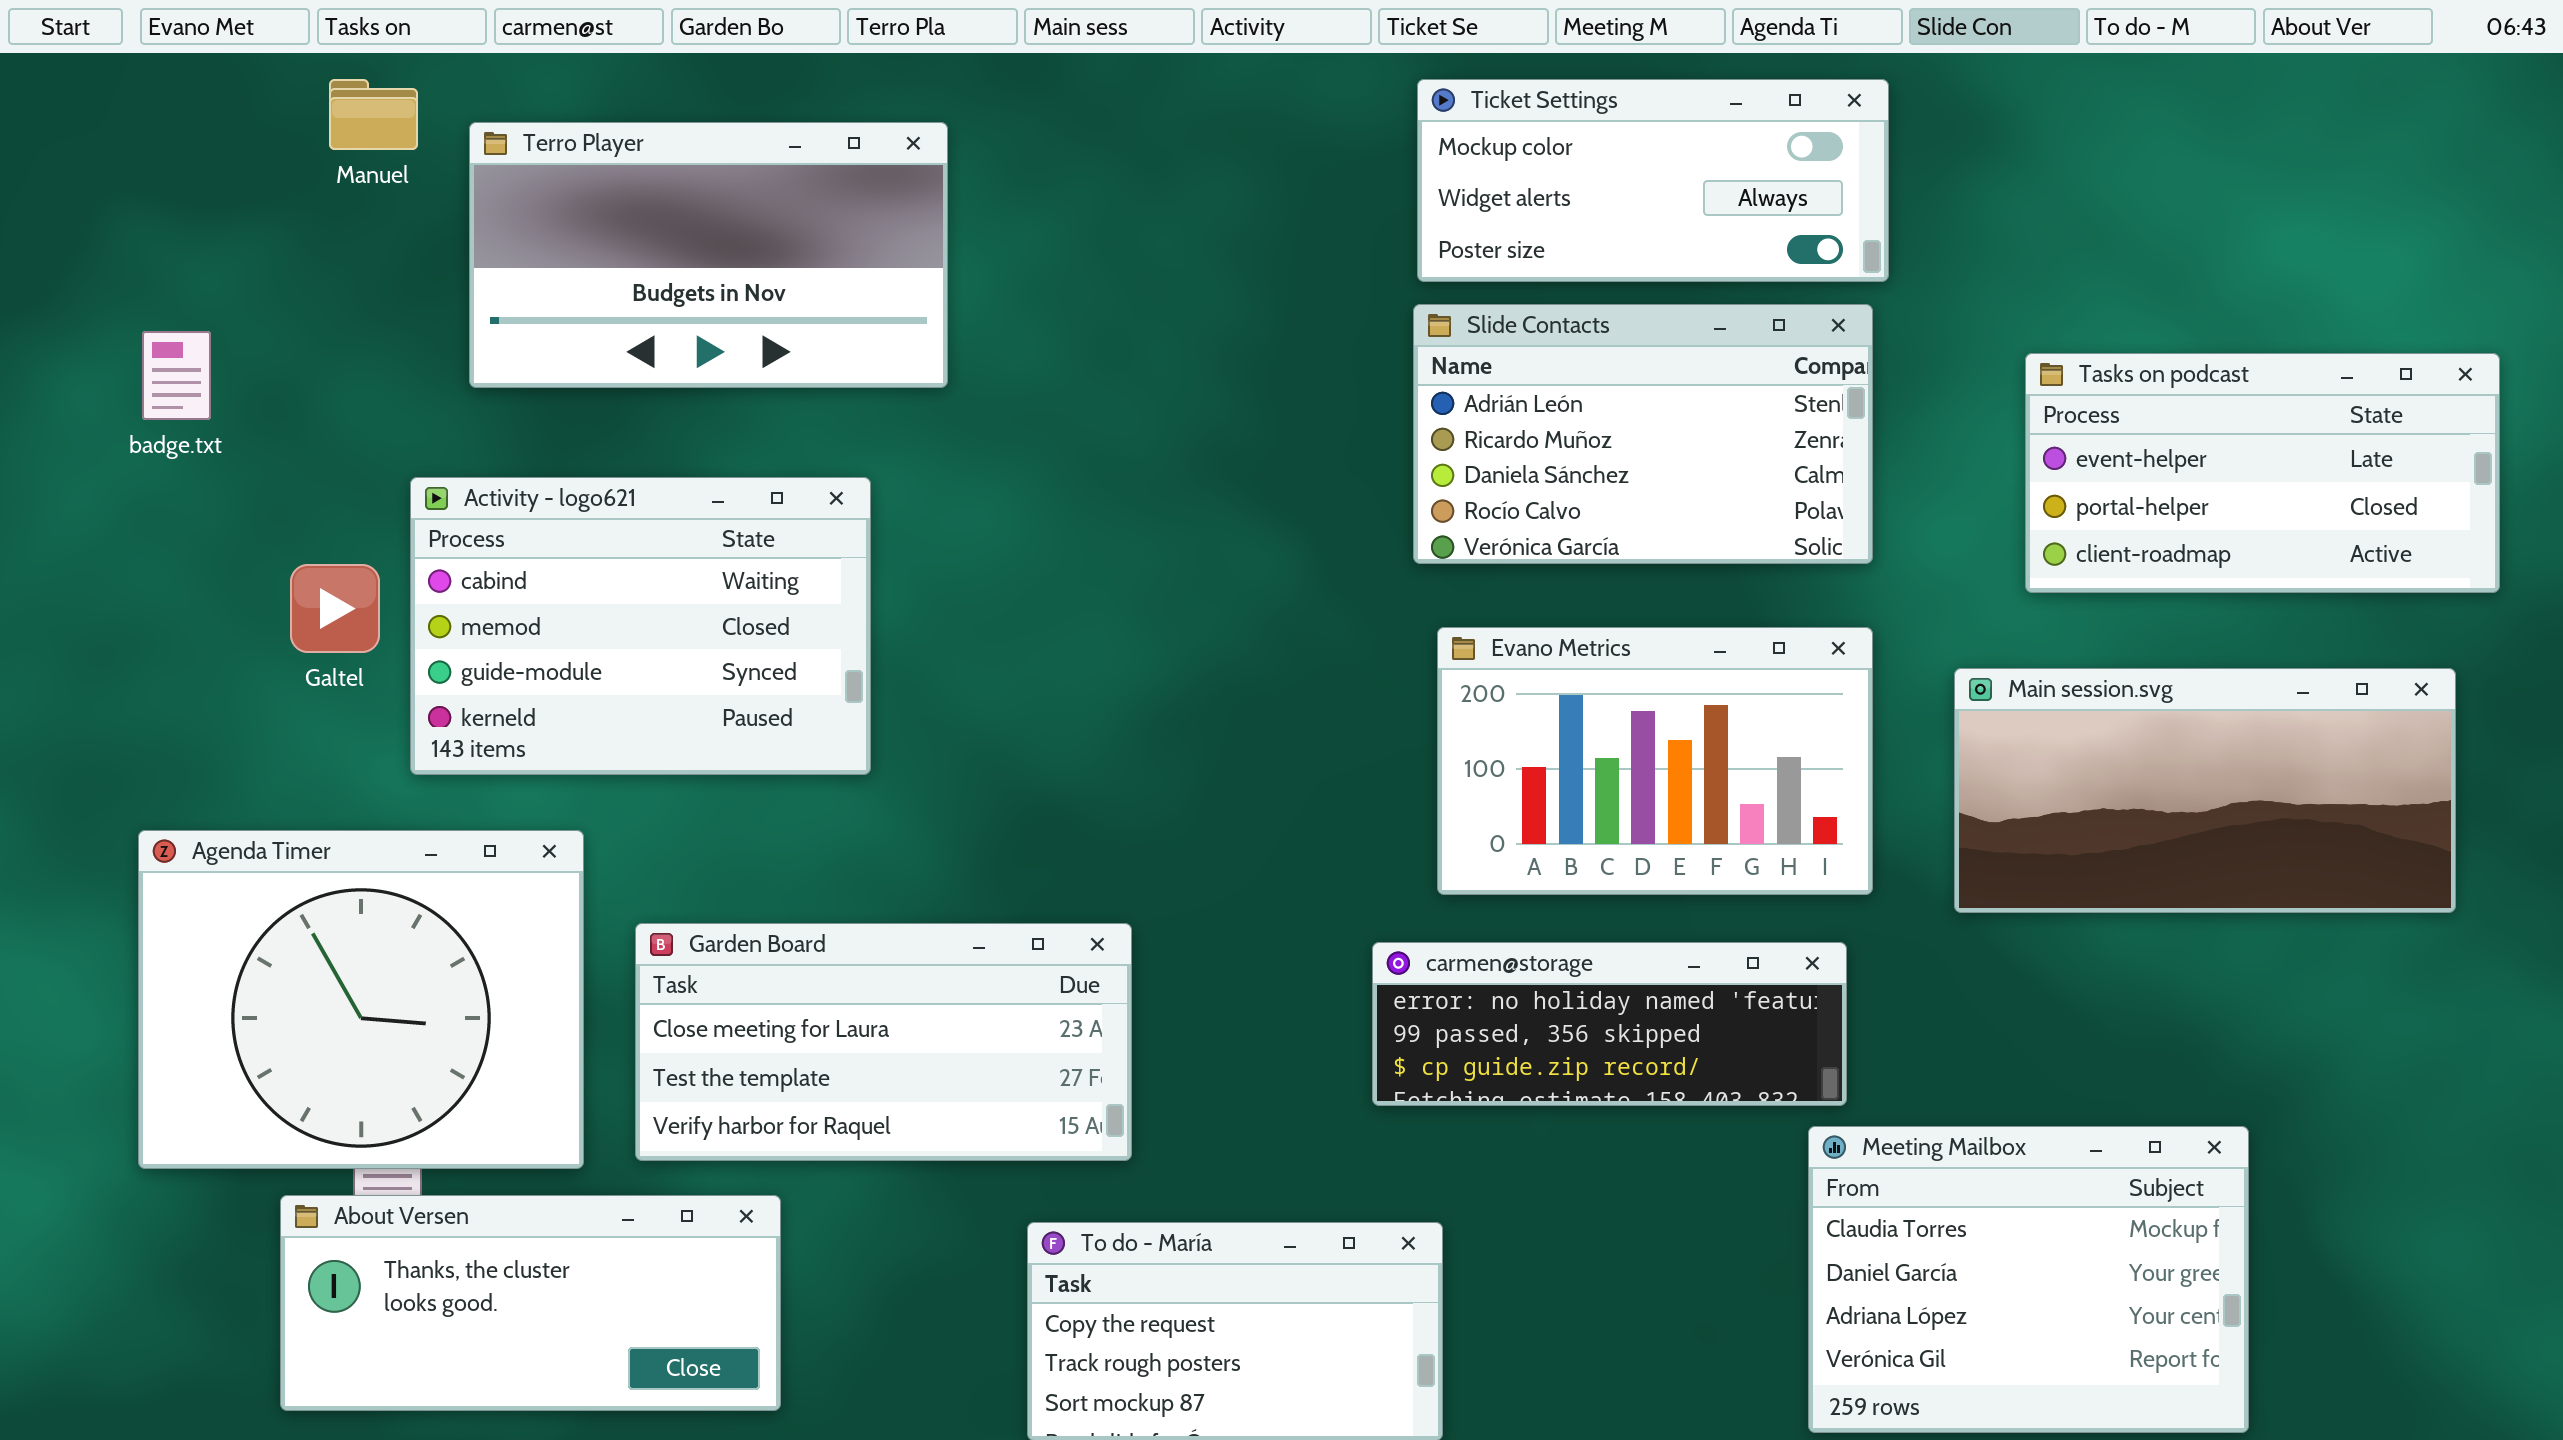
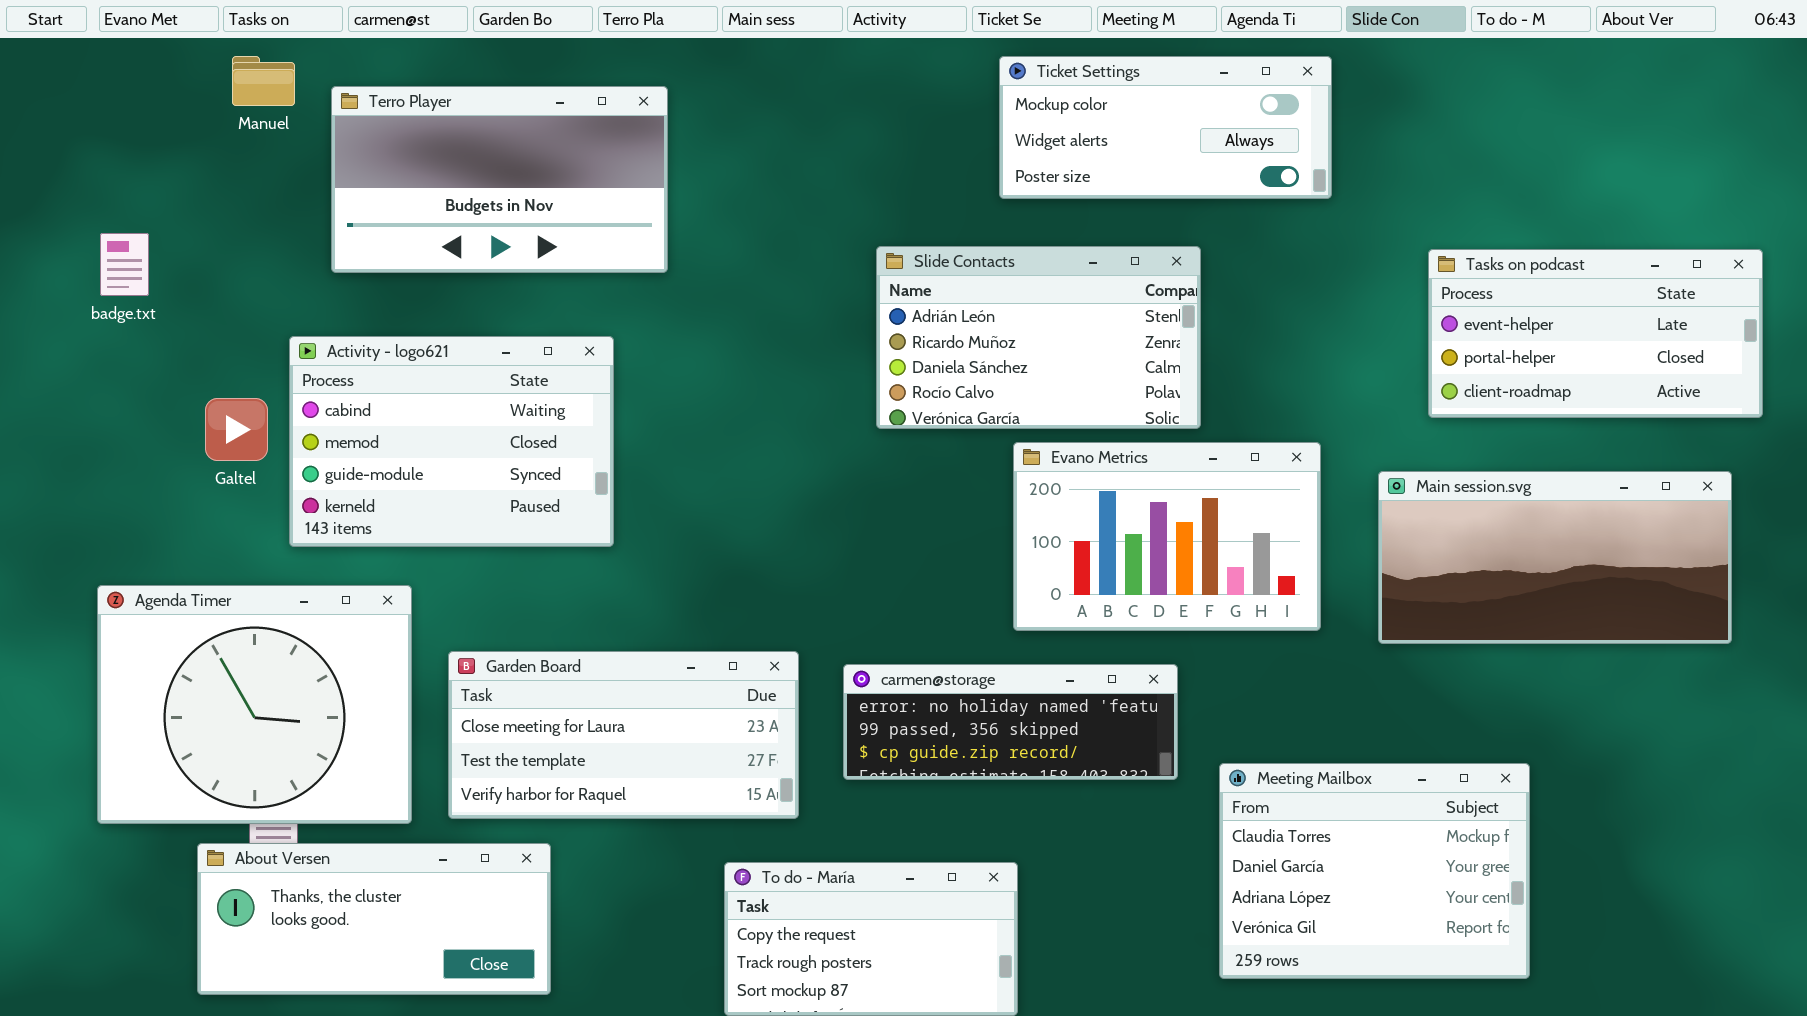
Slide Contacts: [1413,304,1873,564] -> [876,246,1201,429], moved
carmen@storage: [1372,942,1847,1106] -> [843,664,1178,780], moved
Meeting Mailbox: [1808,1126,2249,1433] -> [1219,763,1530,979], moved

